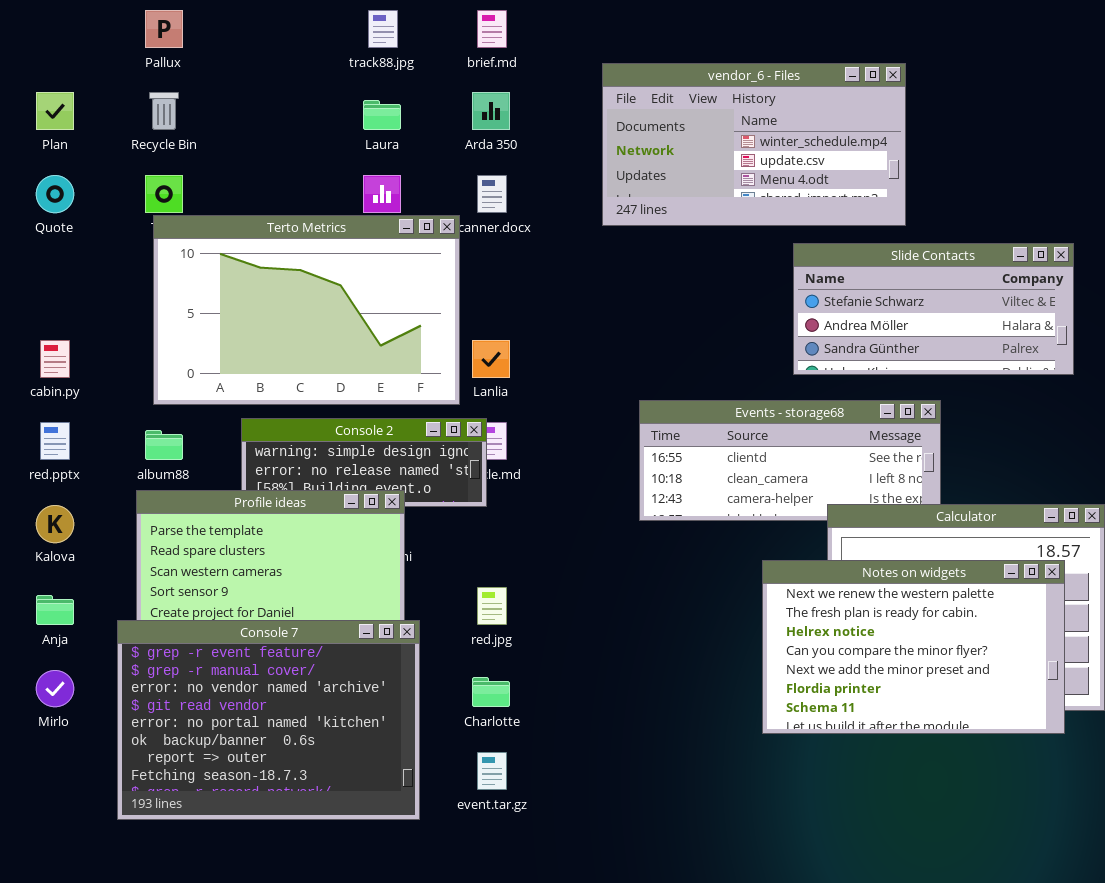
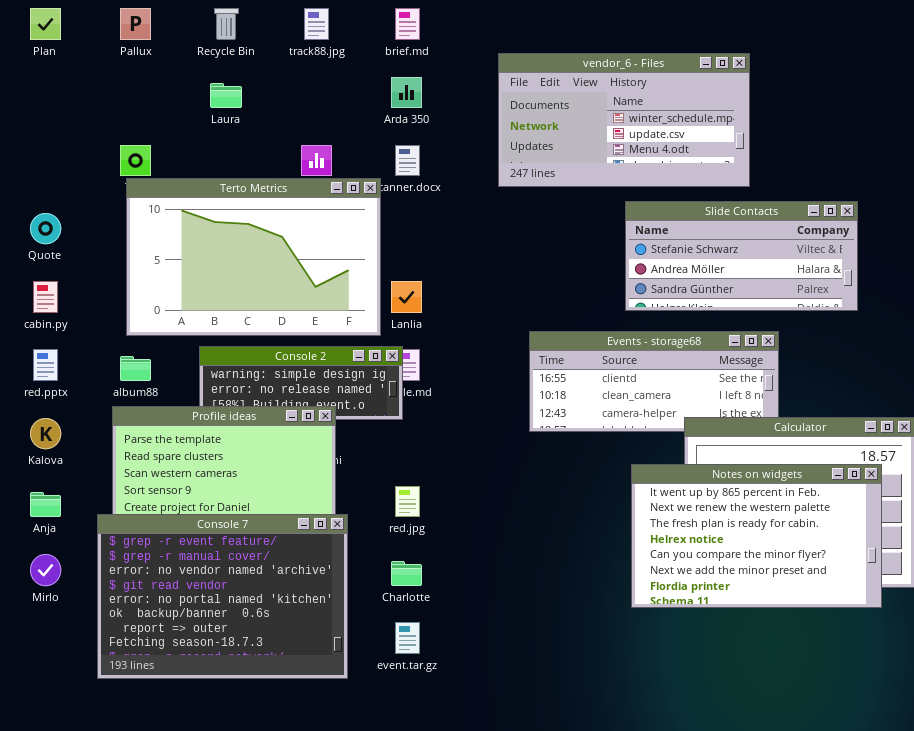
Plan: [36,92,74,130] -> [30,8,61,40], moved
Recycle Bin: [149,92,179,130] -> [214,8,239,40], moved
Laura: [363,100,401,130] -> [210,83,242,108], moved
Quote: [36,175,74,213] -> [30,213,61,244], moved
Slide Contacts: [793,243,1074,375] -> [625,201,858,311], moved
Notes on widgets: [762,560,1065,734] -> [631,464,882,608], scrolled up 1 row

